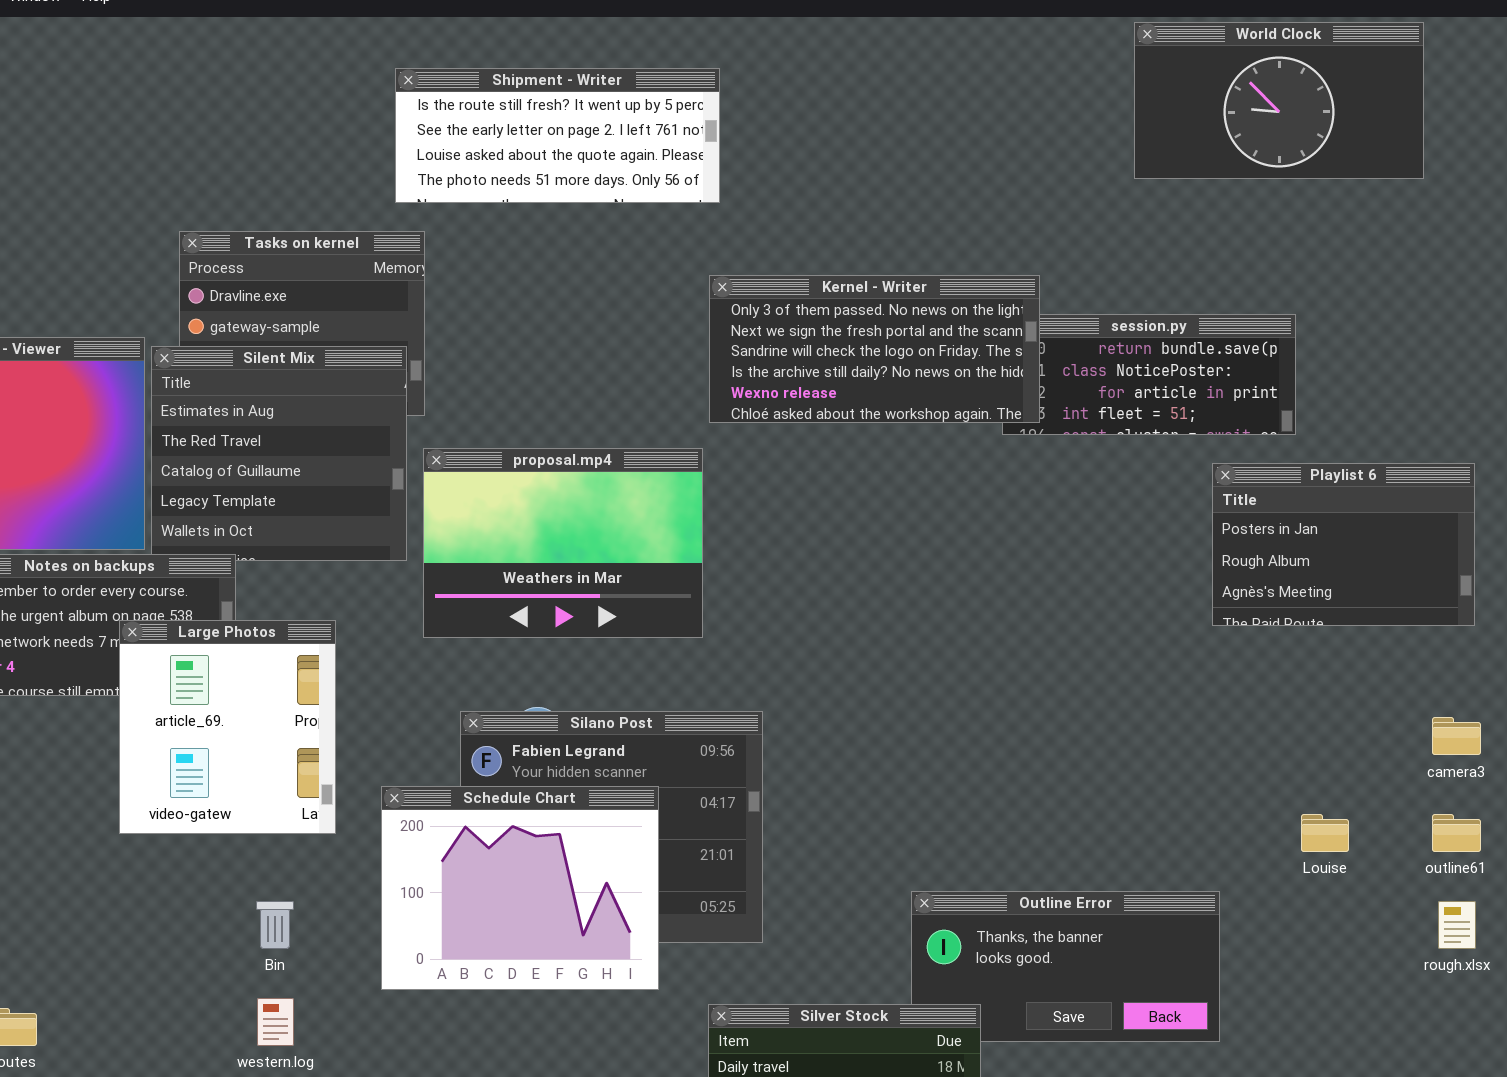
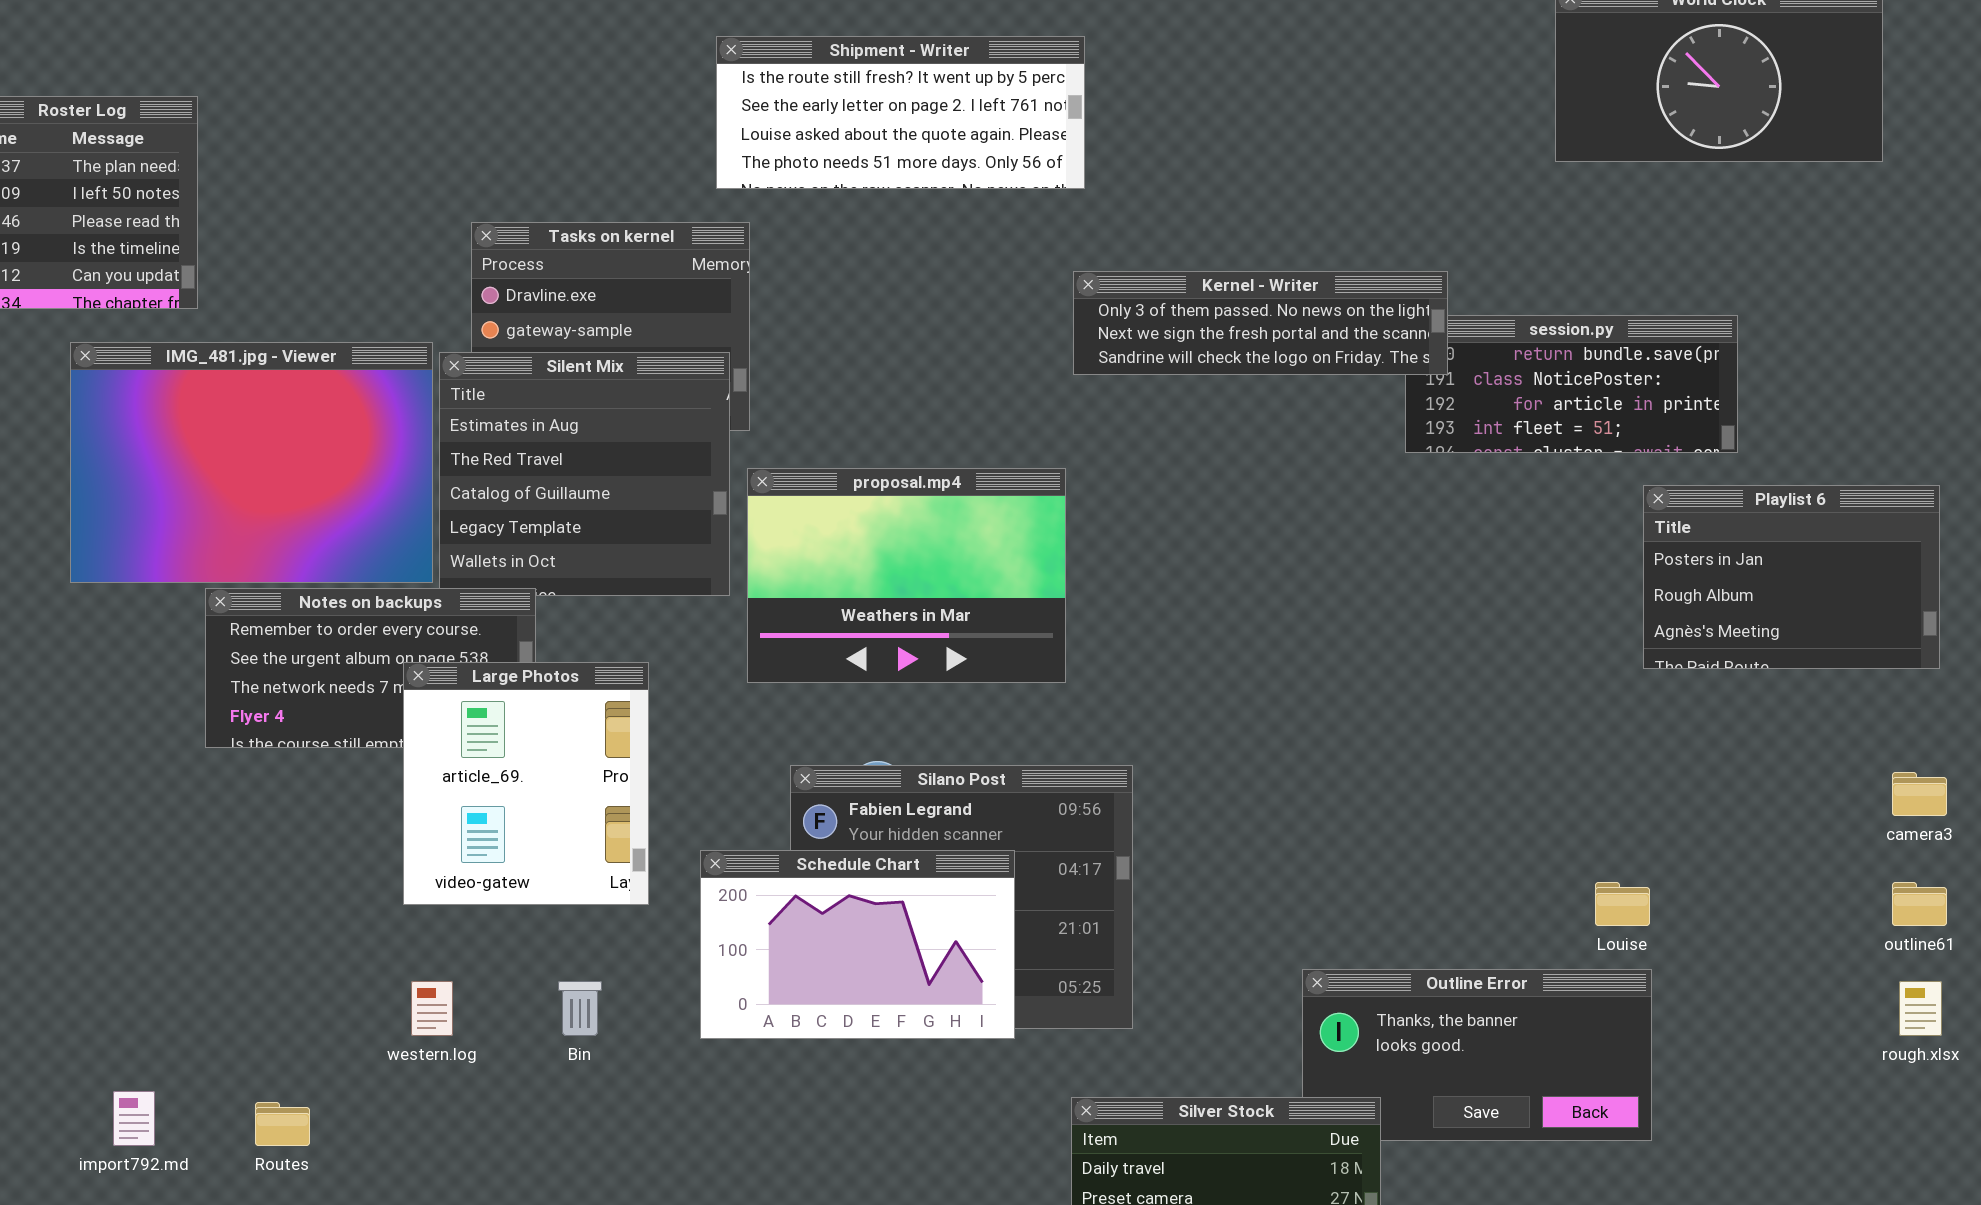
Kernel - Writer: [709,275,1040,423] -> [1073,271,1448,375], resized
Schedule Chart: [381,786,659,990] -> [700,850,1015,1039], resized
Louise: [1301,814,1349,852] -> [1595,882,1650,926], moved
western.log: [257,998,294,1046] -> [411,981,453,1036], moved

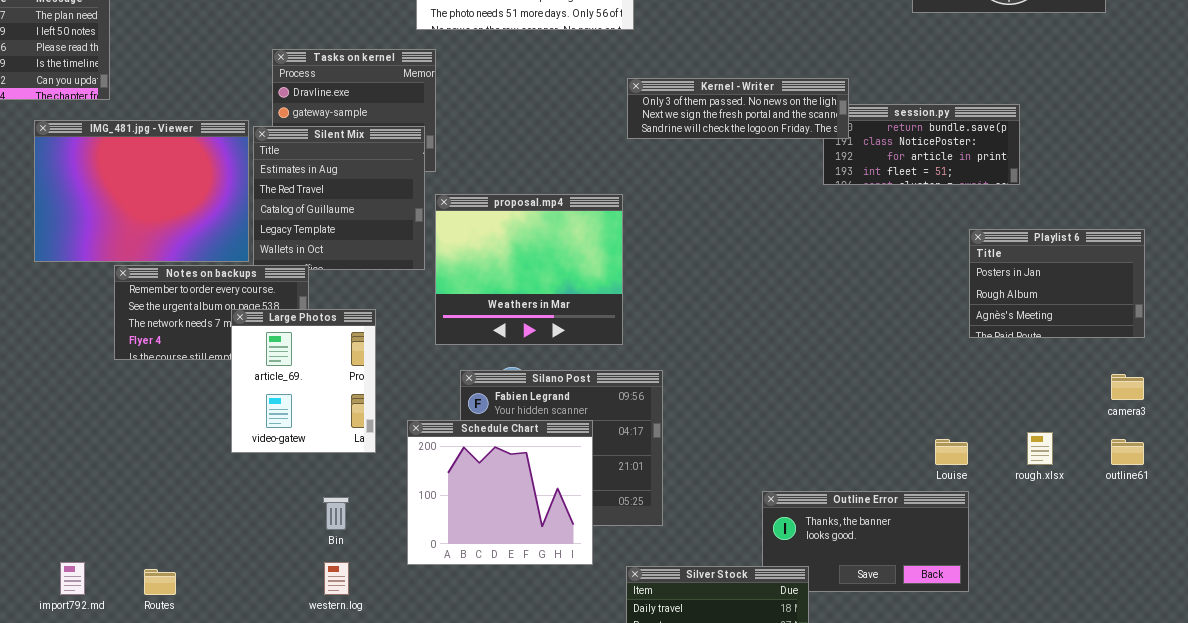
proposal.mp4: [747,468,1066,683] -> [435,194,623,345], resized
Playlist 6: [1643,485,1940,669] -> [969,229,1145,338], moved
Schedule Chart: [700,850,1015,1039] -> [407,420,593,565], resized
western.log: [411,981,453,1036] -> [324,562,349,595], moved
rough.xlsx: [1899,981,1942,1036] -> [1027,432,1053,465], moved

